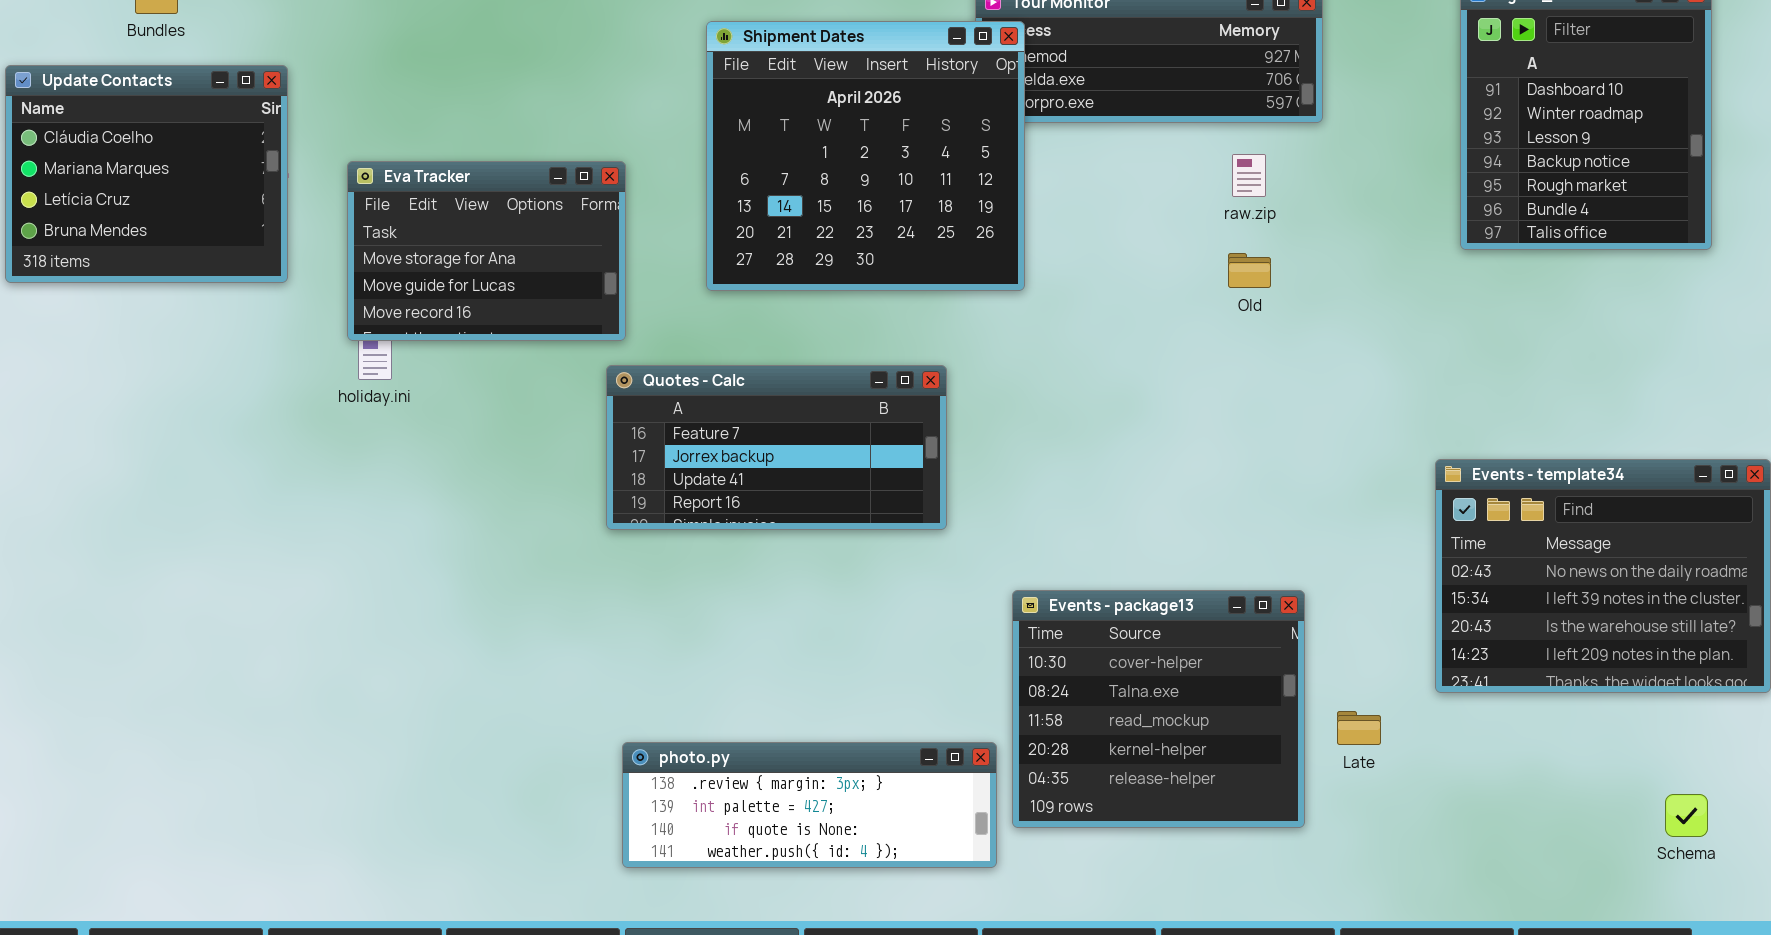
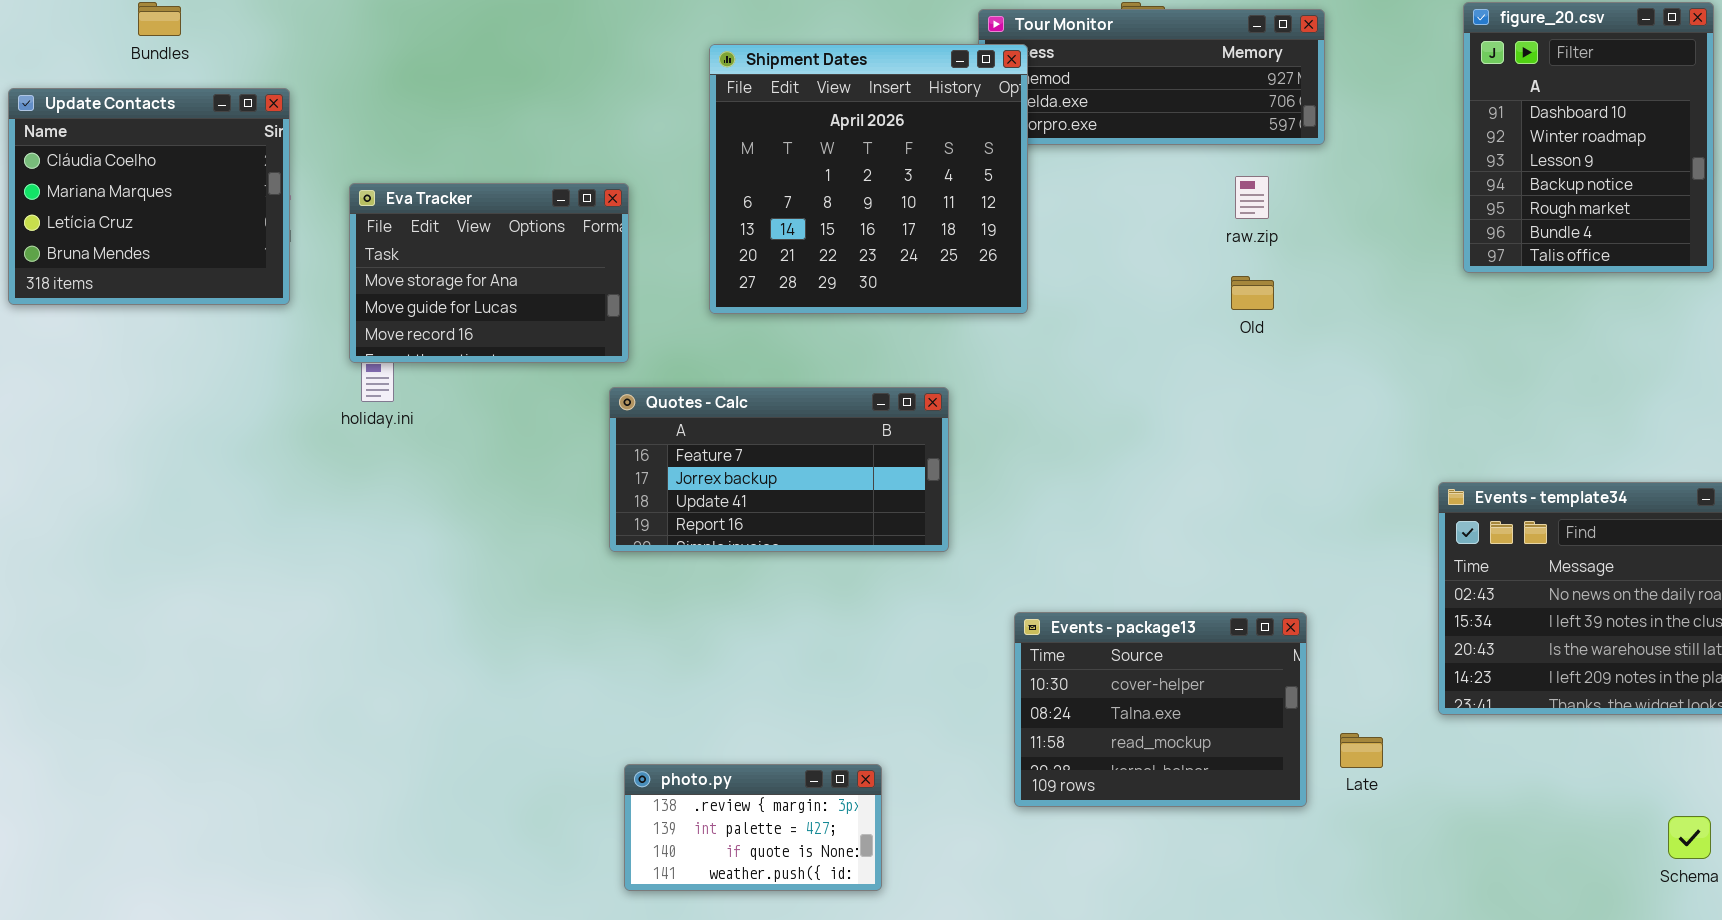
Events - package13: [1012,590,1305,828] -> [1014,612,1307,807], resized
photo.py: [622,742,997,868] -> [624,764,882,891], resized

